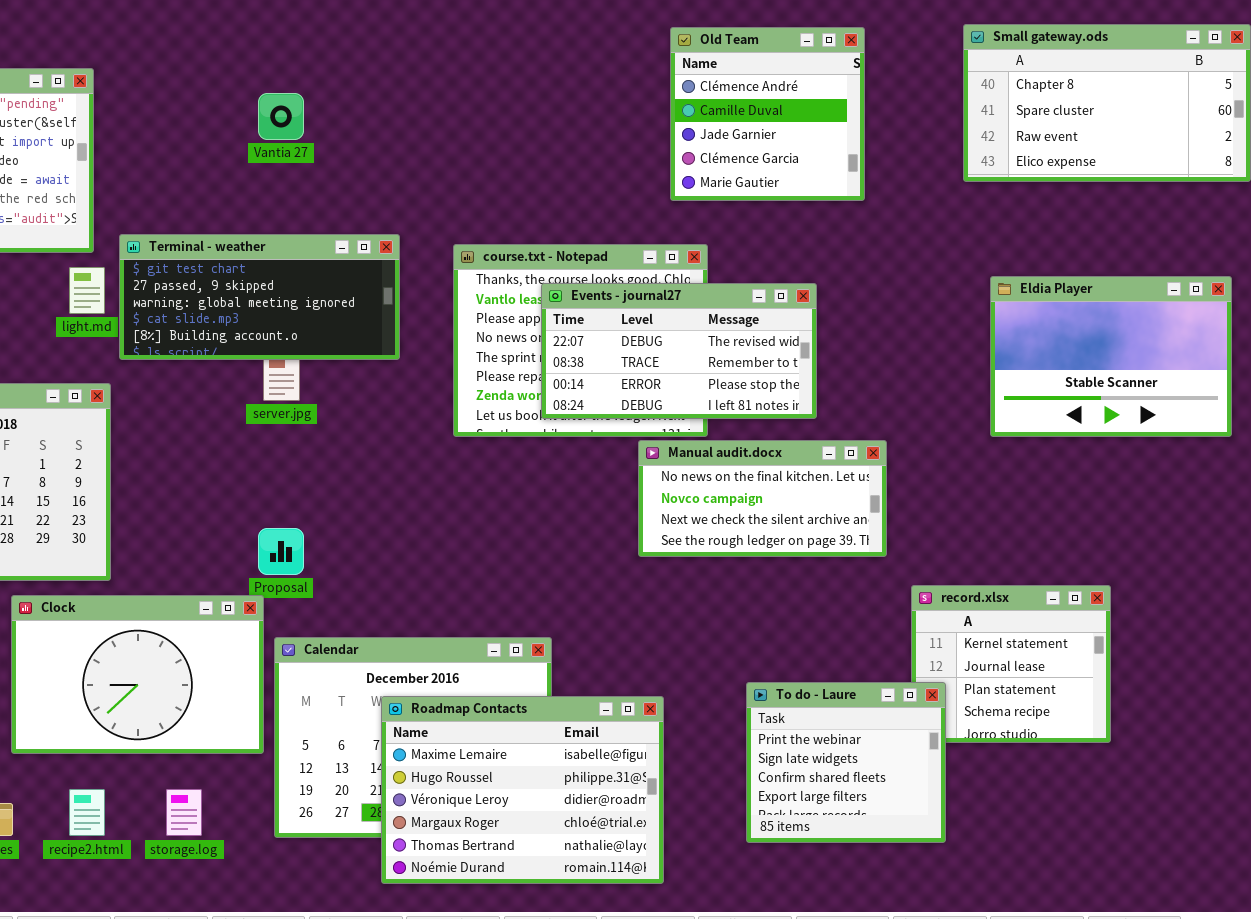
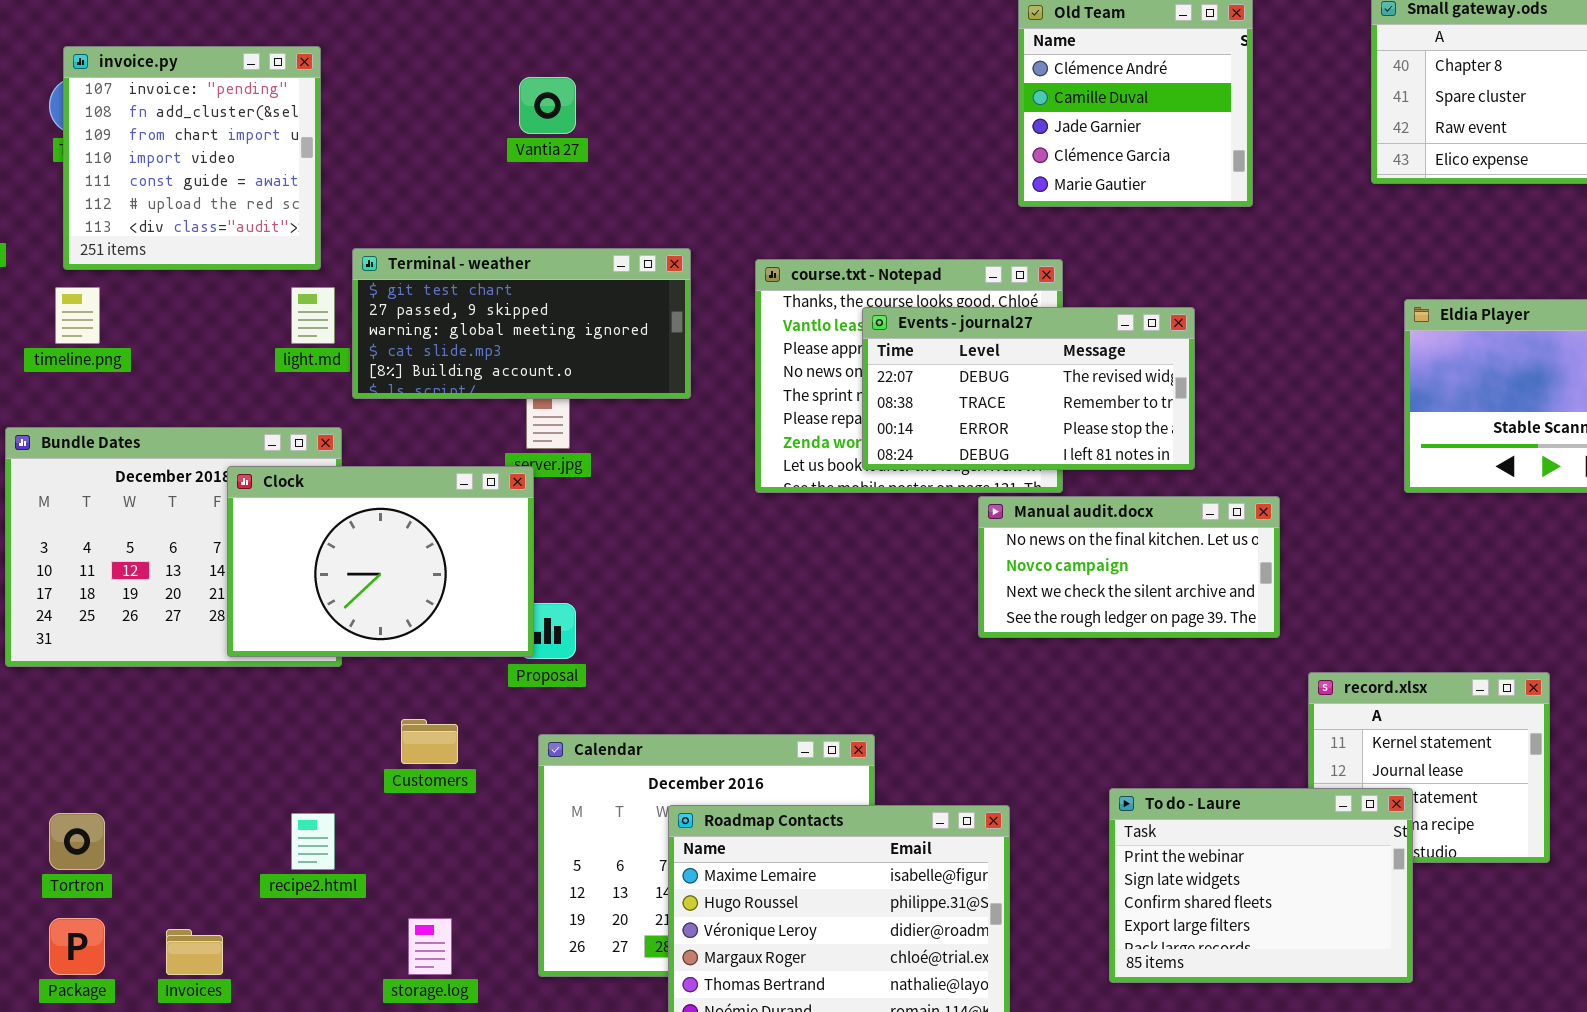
Clock: [11,595,264,754] -> [227,466,534,657], moved
To do - Laure: [746,682,946,843] -> [1109,788,1413,983], resized
recipe2.html: [69,789,105,836] -> [291,813,335,870], moved

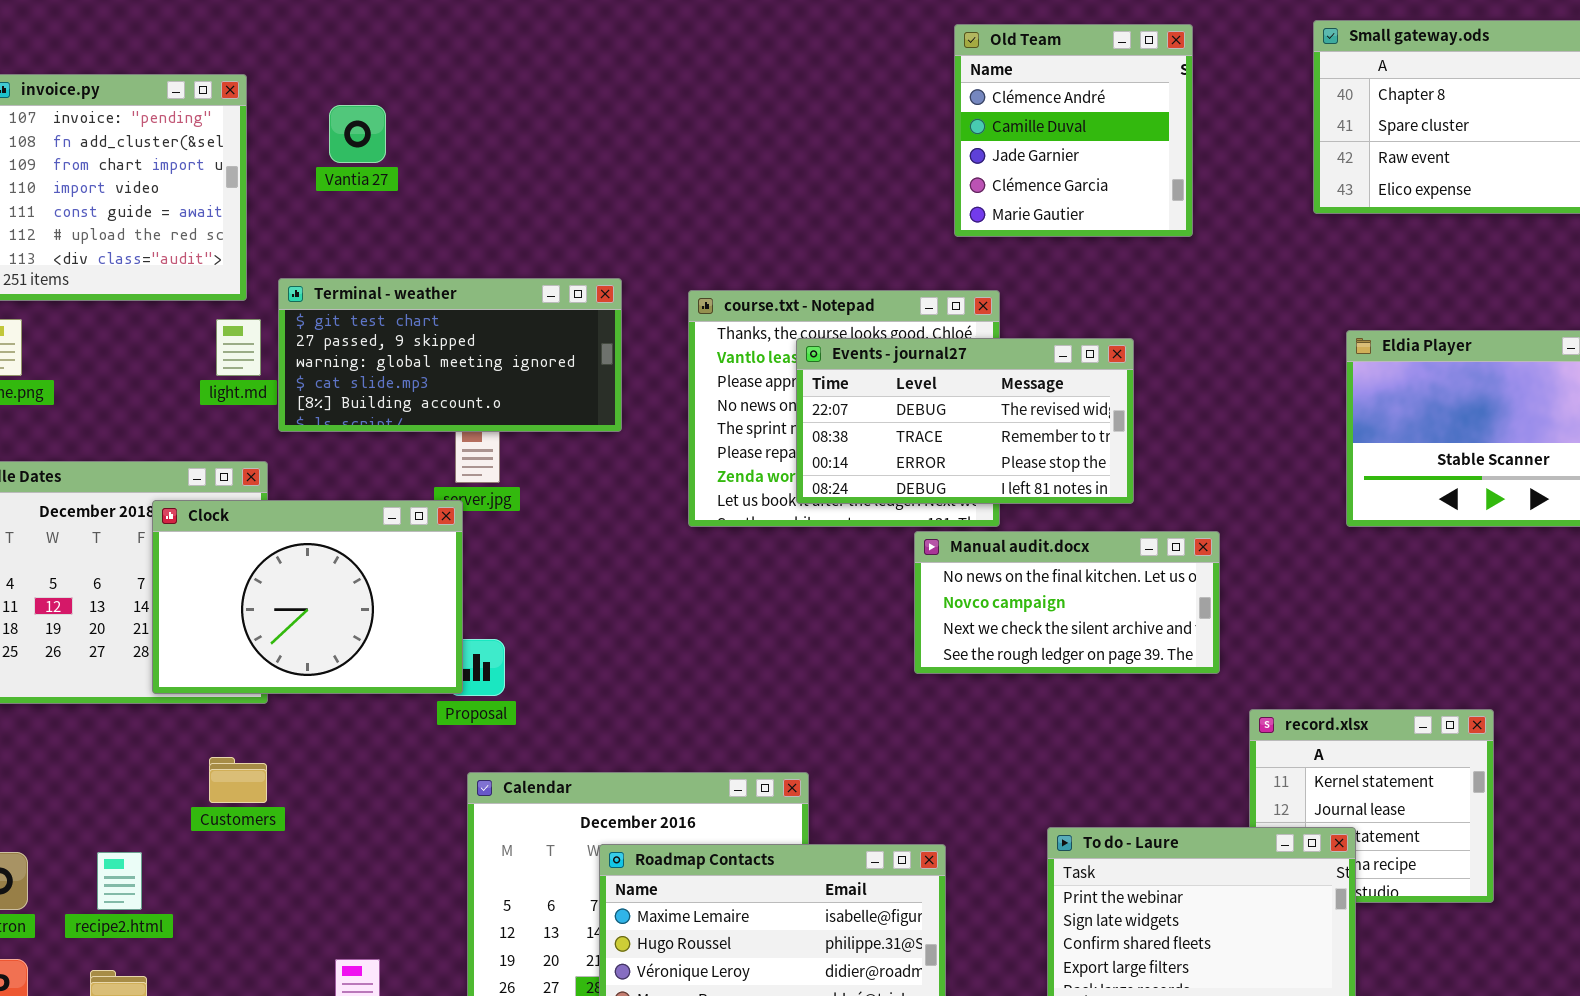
Vantia 27: [519,77,576,134] -> [329,105,386,163], moved
Customers: [401,719,458,764] -> [209,757,267,803], moved
recipe2.html: [291,813,335,870] -> [97,852,142,910], moved

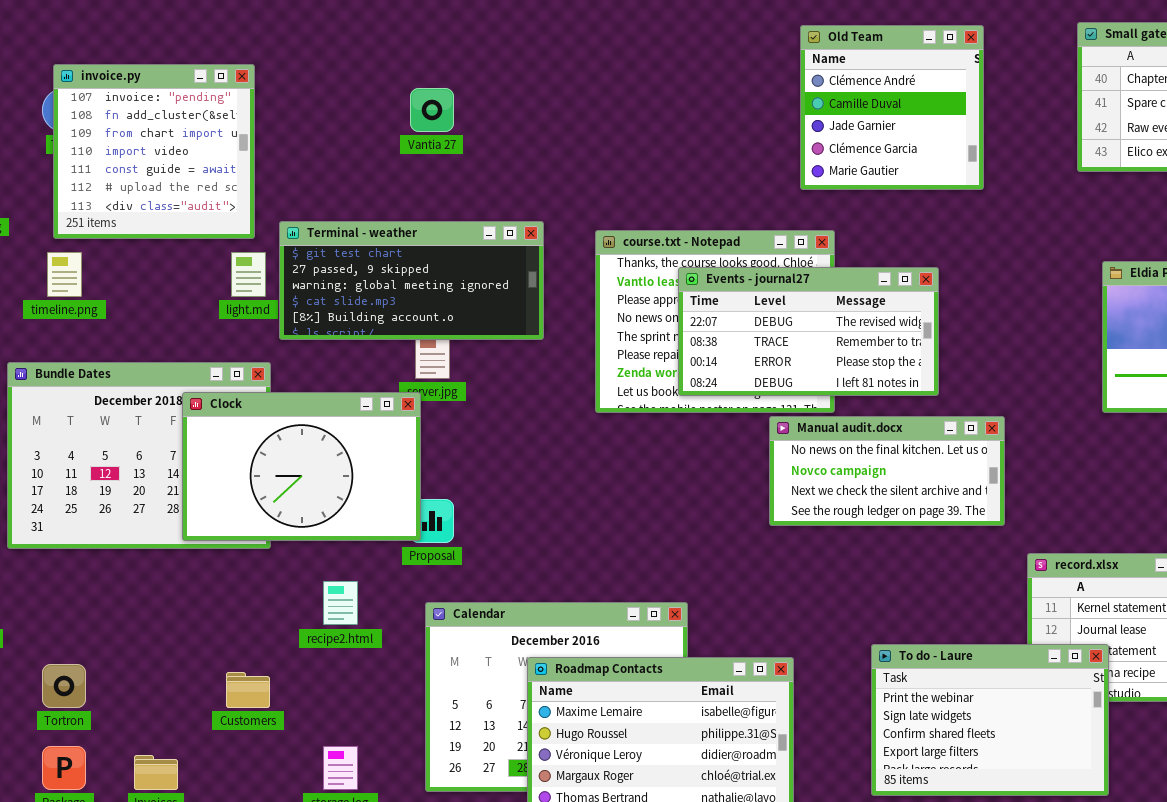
Vantia 27: [329,105,386,163] -> [410,88,454,132], moved
Customers: [209,757,267,803] -> [226,672,270,708], moved
recipe2.html: [97,852,142,910] -> [323,581,358,625], moved

